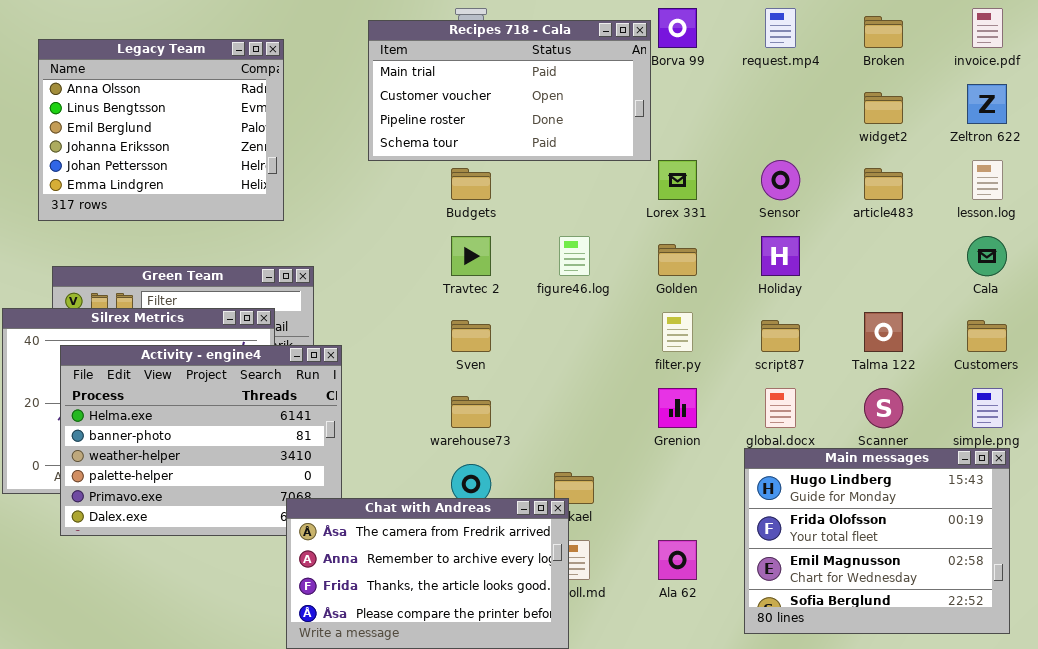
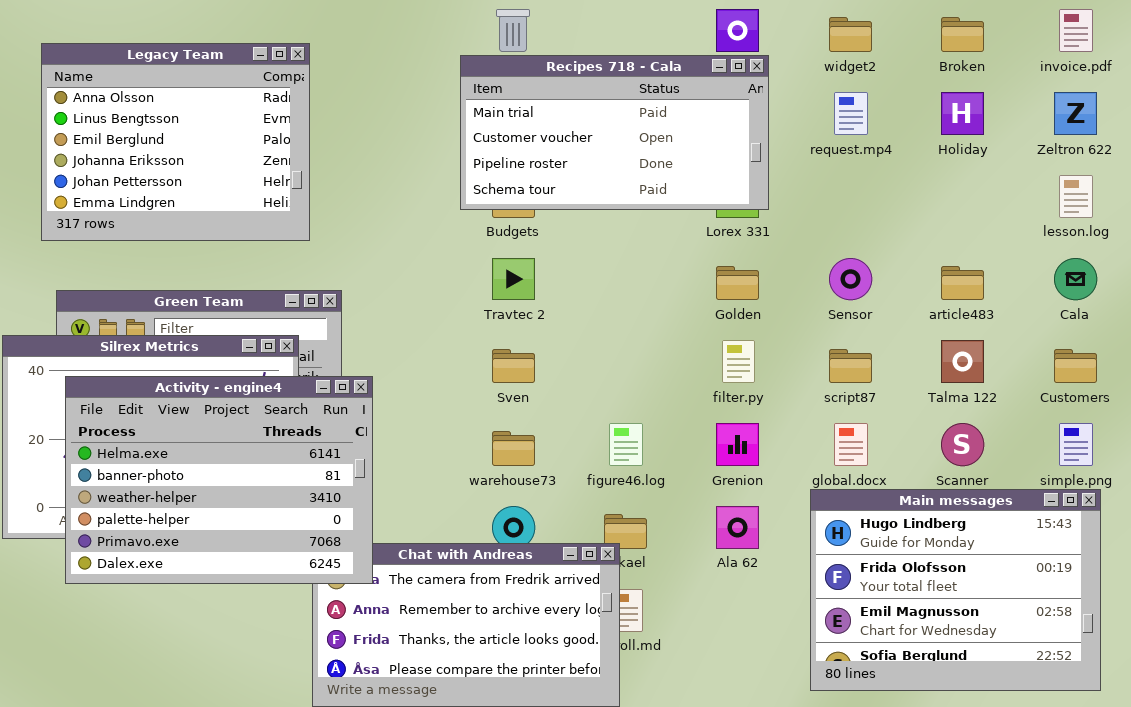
request.mp4: [765,8,796,48] -> [834,92,868,135], moved
Recipes 718 - Cala: [368,20,651,161] -> [460,55,769,210], moved
widget2: [864,92,903,124] -> [829,17,872,52], moved
Sensor: [761,160,800,200] -> [829,258,872,300], moved
article483: [864,168,903,200] -> [941,266,984,300], moved
figure46.log: [559,236,590,276] -> [609,423,643,466], moved
Holiday: [761,236,800,276] -> [941,92,984,135], moved
Activity - engine4: [60,345,342,536] -> [65,376,373,584], raised
Ala 62: [658,540,697,580] -> [716,506,759,549], moved

